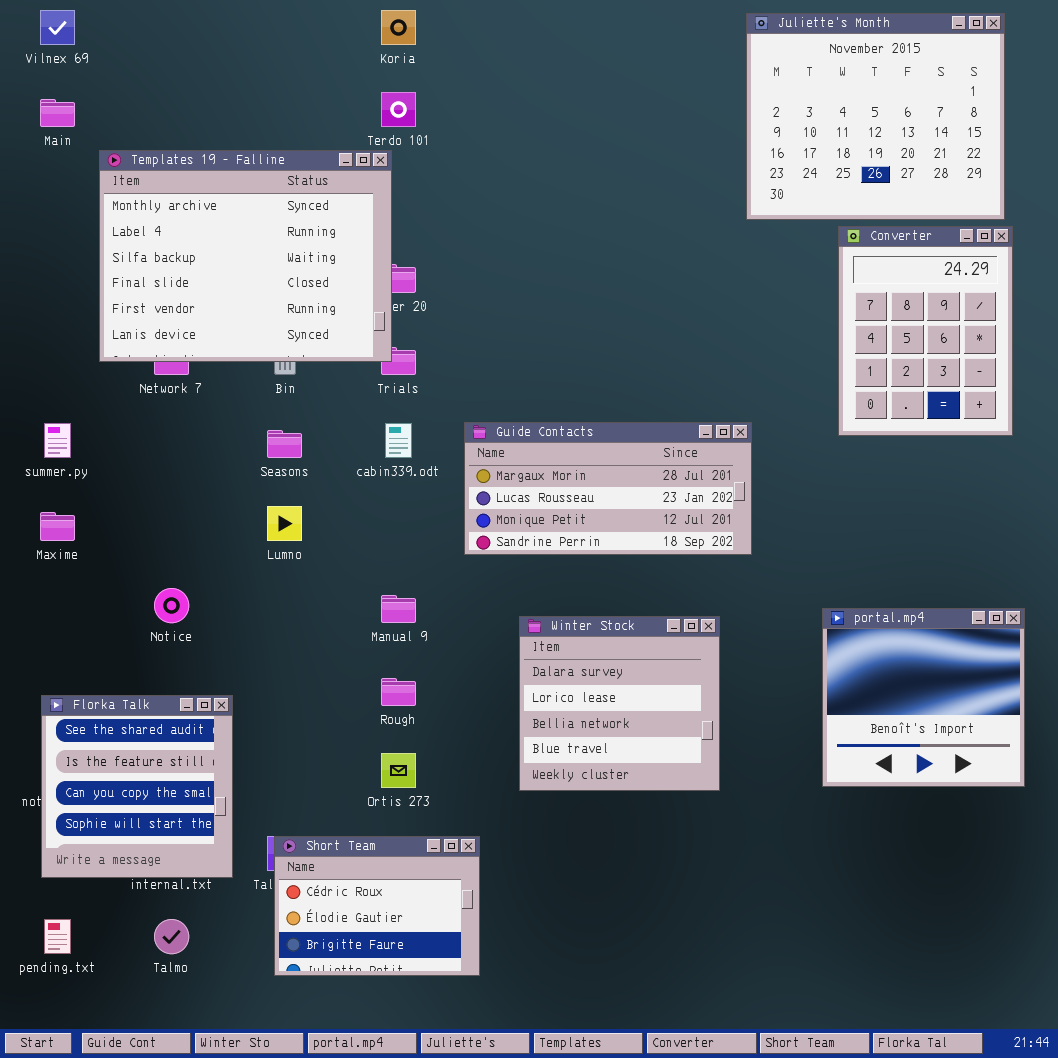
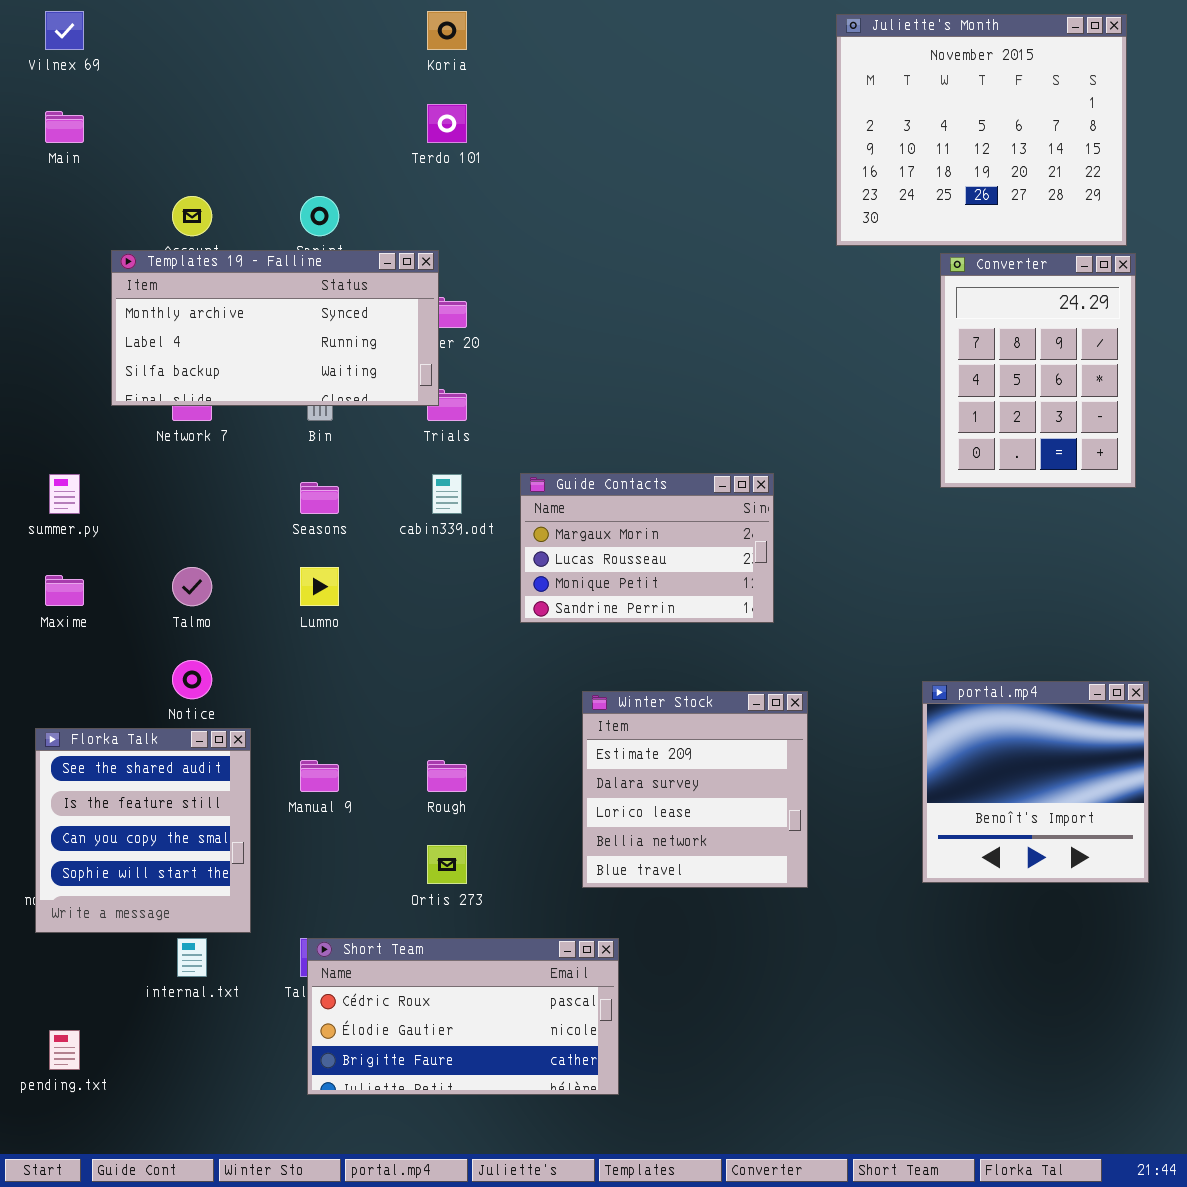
Templates 19 - Falline: [99,150,392,362] -> [111,250,439,406], resized
Guide Contacts: [464,422,752,555] -> [520,473,774,623], resized
Manual 9: [381,595,416,623] -> [300,760,339,792], moved
Winter Stock: [519,616,720,791] -> [582,691,808,888], scrolled up 1 row
Florka Talk: [41,695,233,878] -> [35,728,251,933], moved
Short Team: [274,836,480,976] -> [307,938,619,1095], resized
Talmo: [154,919,189,954] -> [172,567,212,606], moved

